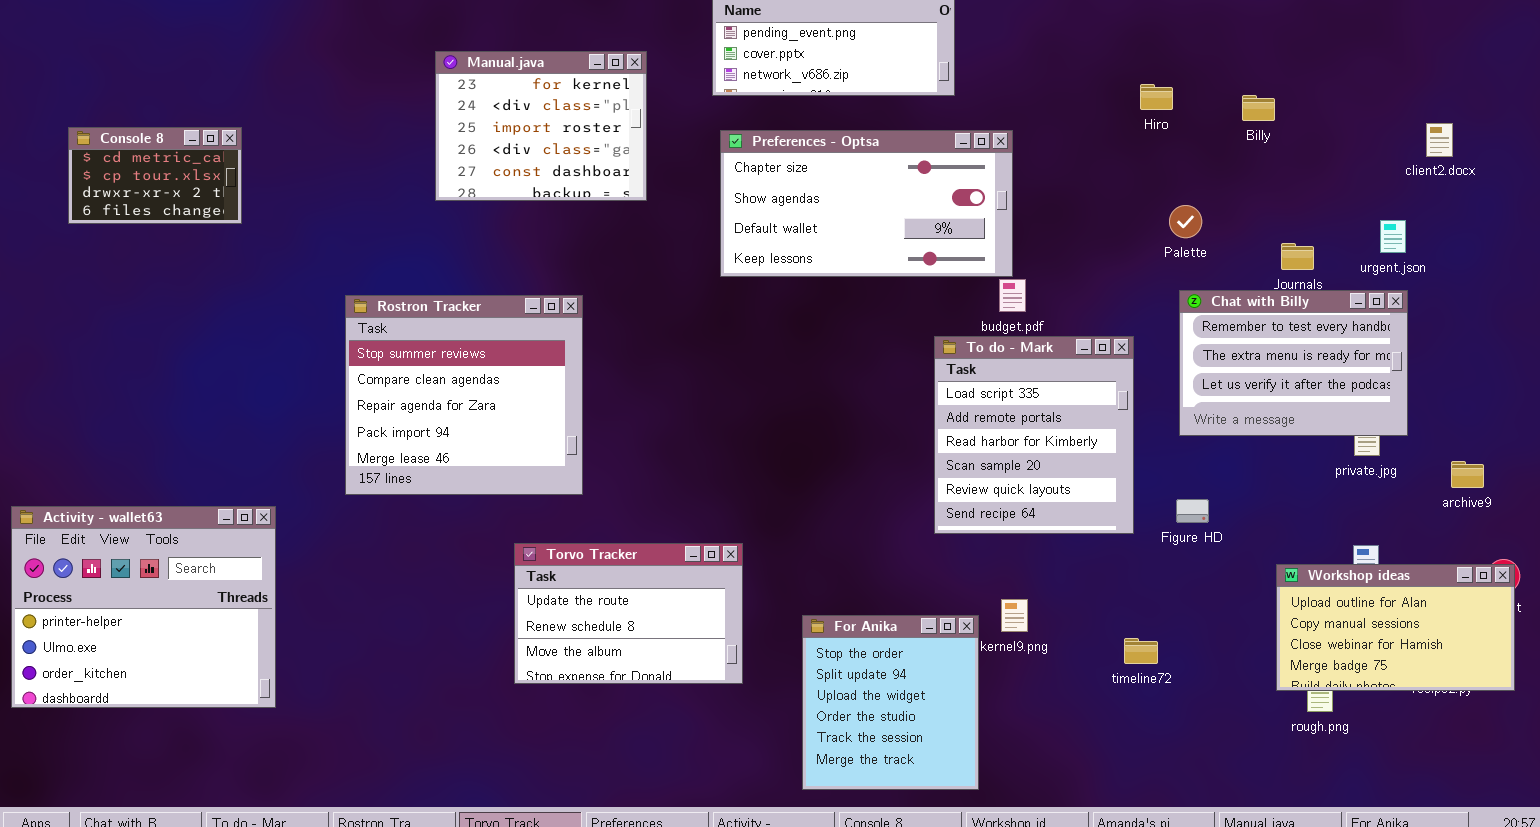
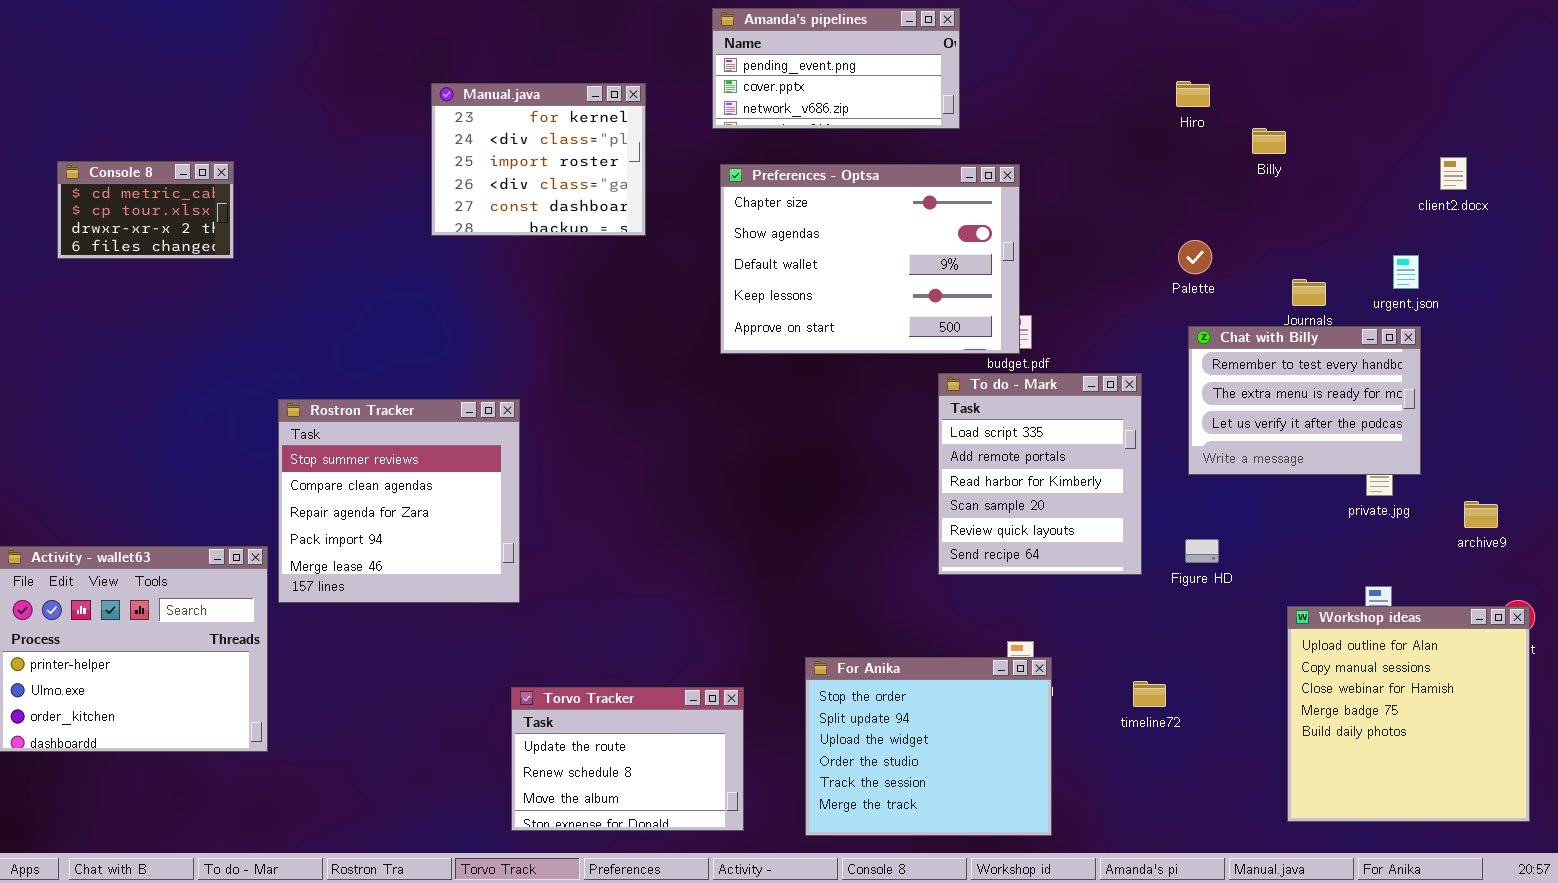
Hiro: [1140,84,1173,110] -> [1176,81,1210,107], moved
Preferences - Optsa: [720,130,1013,277] -> [720,164,1020,354], resized
Rostron Tracker: [345,295,583,495] -> [278,399,520,603], moved
Torvo Tracker: [514,543,743,684] -> [511,687,744,831], moved
Workshop ideas: [1276,564,1515,691] -> [1287,606,1530,822], resized
For Anika: [802,615,979,790] -> [805,657,1052,836], resized

